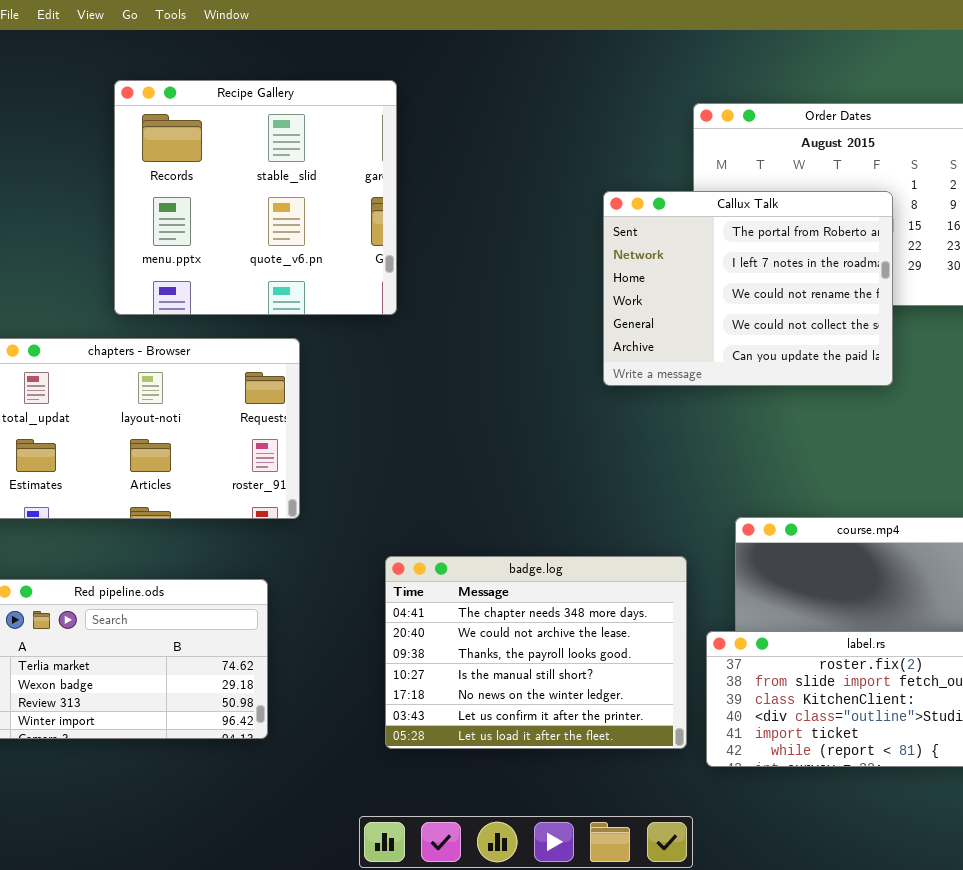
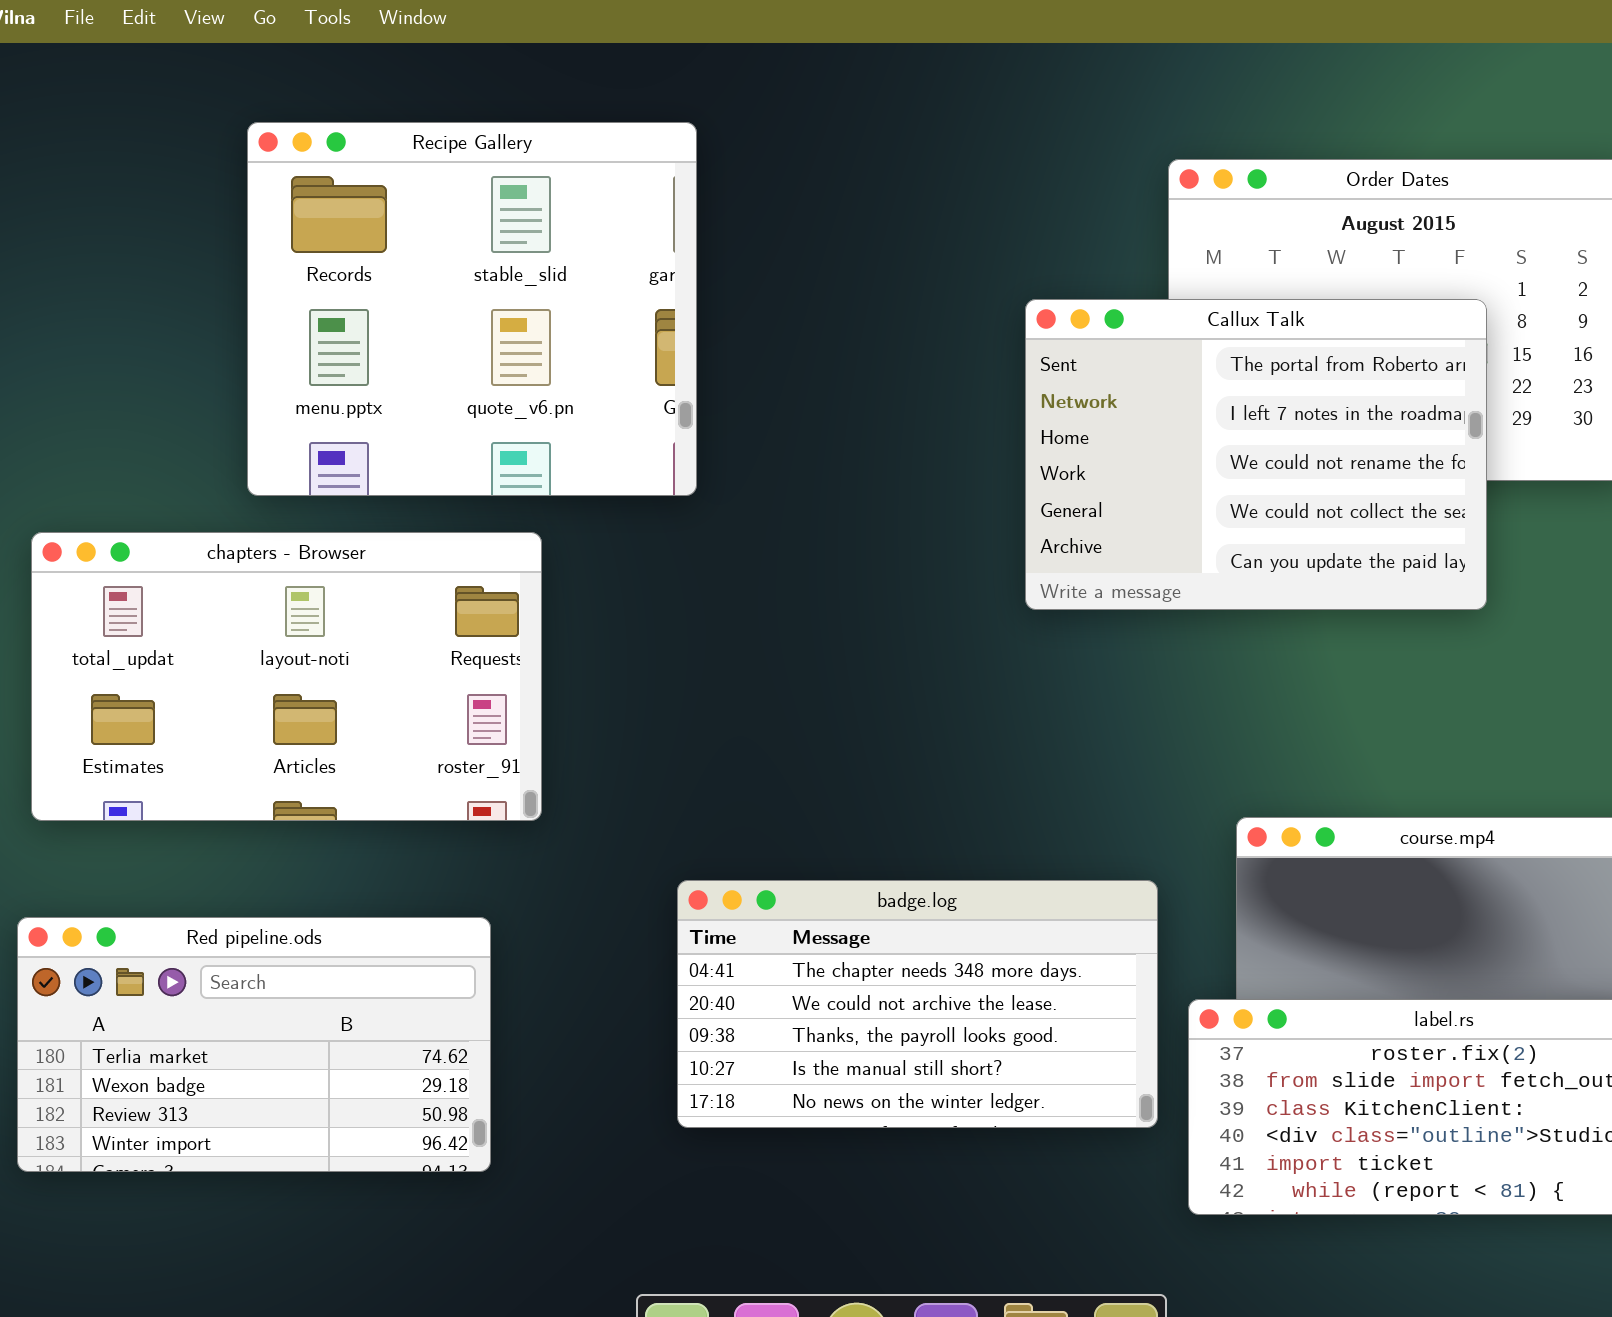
badge.log: [385,556,687,749] -> [677,880,1158,1128], resized

